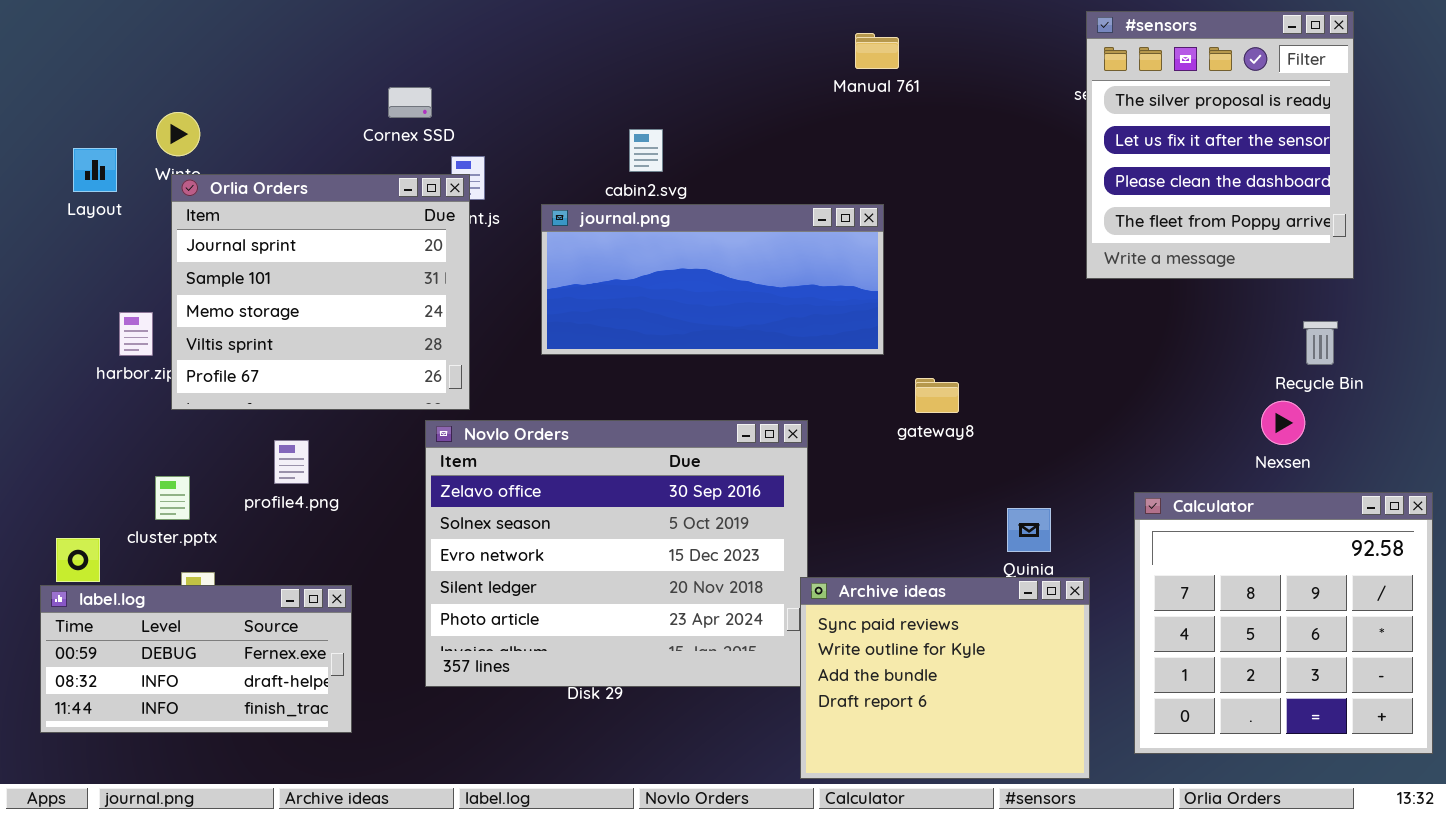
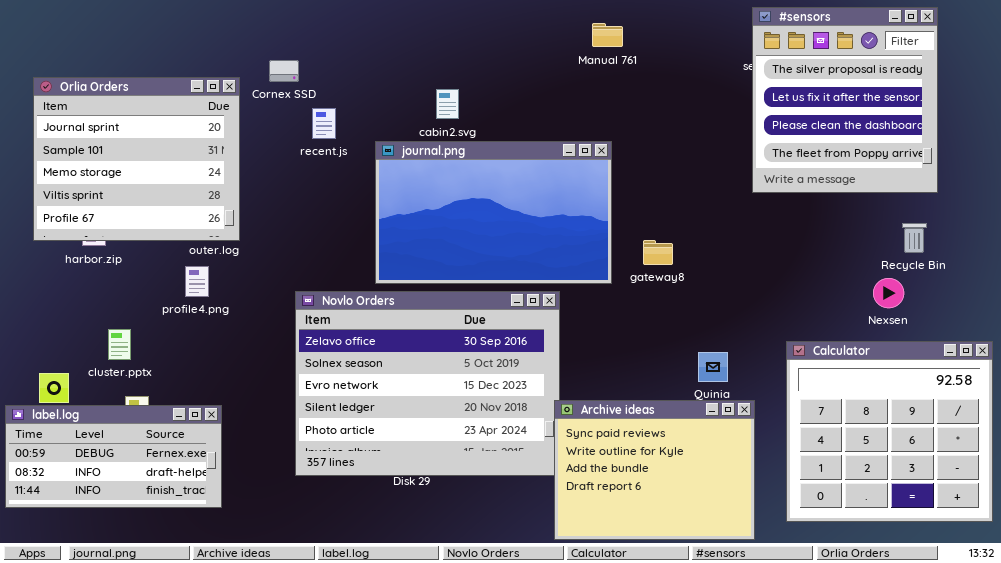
Orlia Orders: [171,174,470,410] -> [33,77,240,241], moved
journal.png: [541,204,884,355] -> [375,141,612,284], resized
gateway8: [915,378,959,413] -> [643,240,673,265], moved
profile4.png: [274,440,309,484] -> [185,266,209,297], moved
label.log: [40,585,352,733] -> [5,405,222,508], moved

